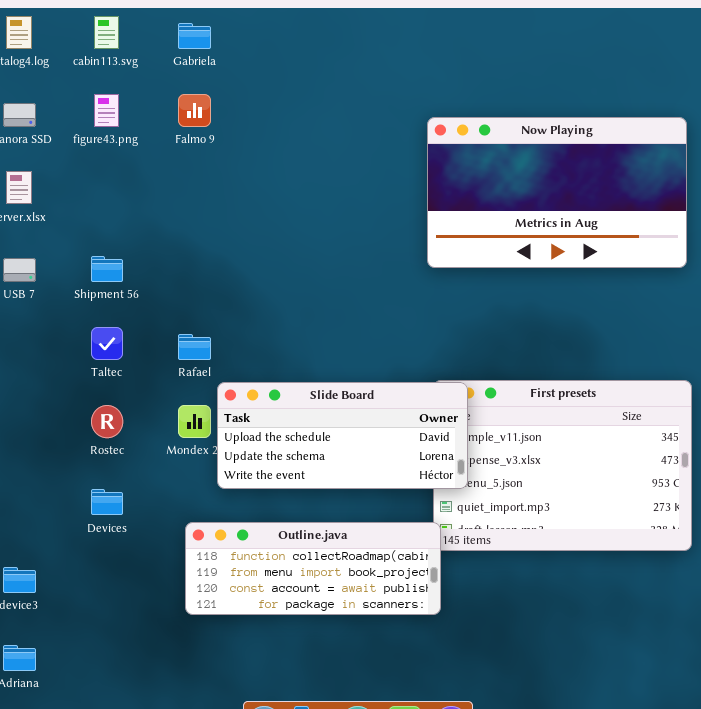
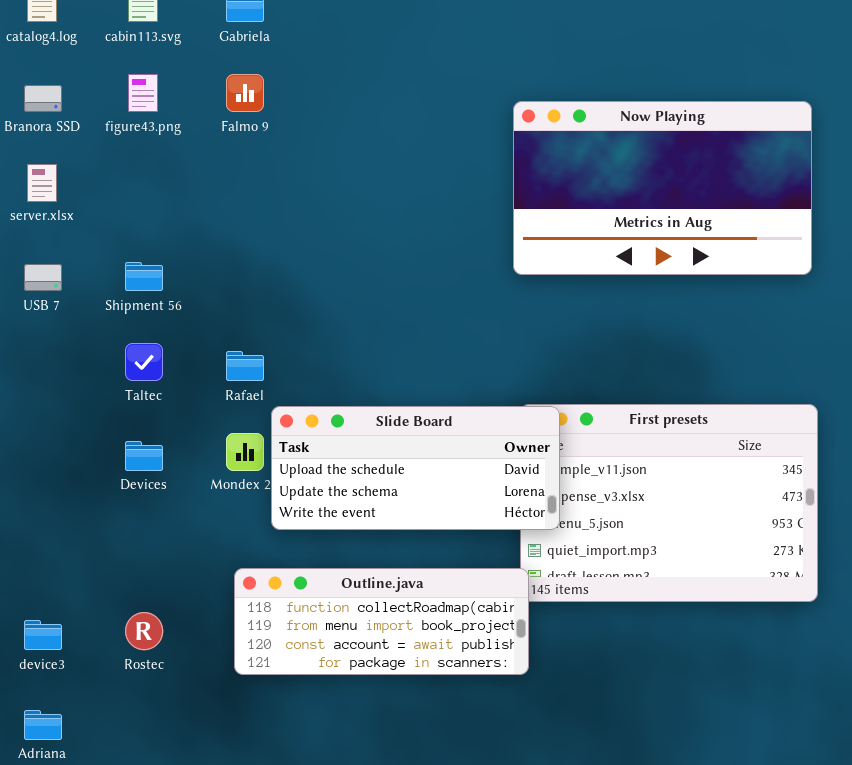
Rostec: [91,405,123,438] -> [125,612,163,650], moved
Devices: [91,489,123,515] -> [125,441,163,471], moved

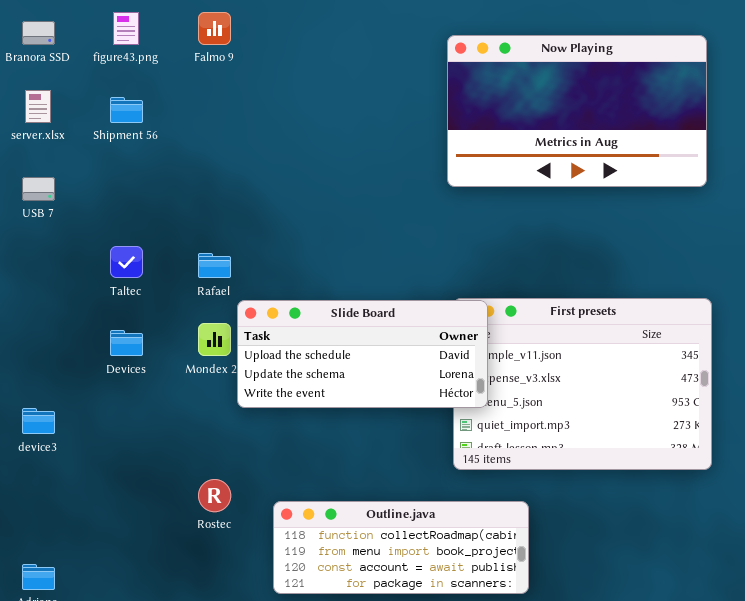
Shipment 56: [125,262,163,291] -> [110,97,143,123], moved
Outline.java: [234,568,529,675] -> [273,501,529,594], moved
Rostec: [125,612,163,650] -> [198,479,231,512], moved
device3: [24,620,62,650] -> [22,408,55,434], moved

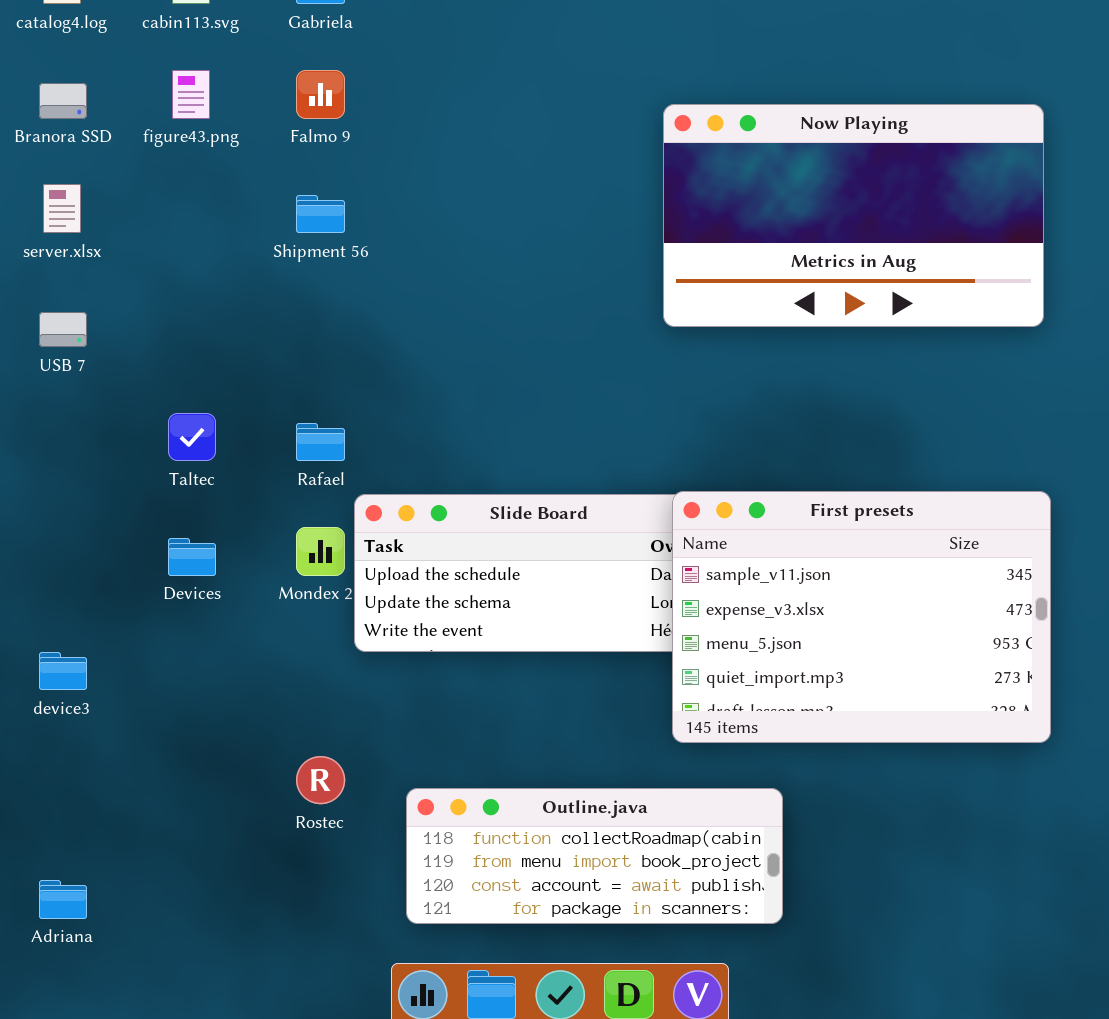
Shipment 56: [110,97,143,123] -> [296,195,345,233], moved
First presets: [453,298,712,470] -> [672,491,1051,743], raised

